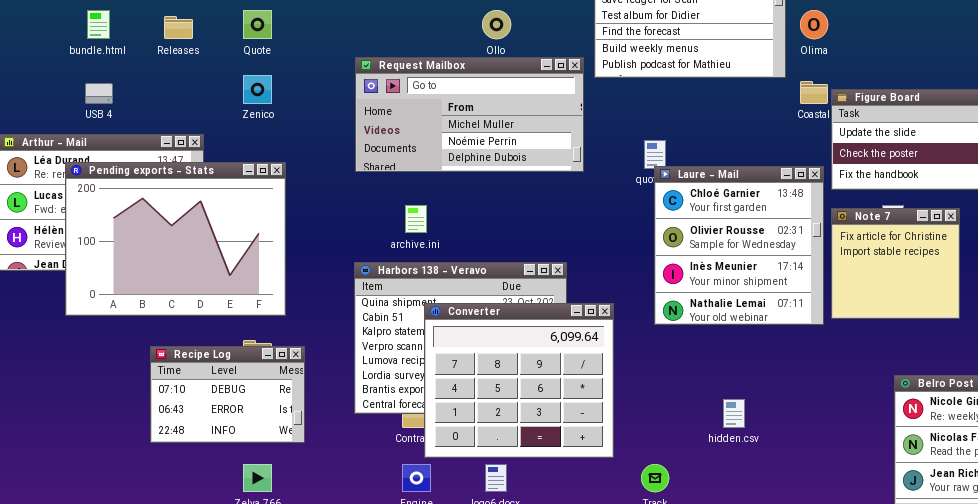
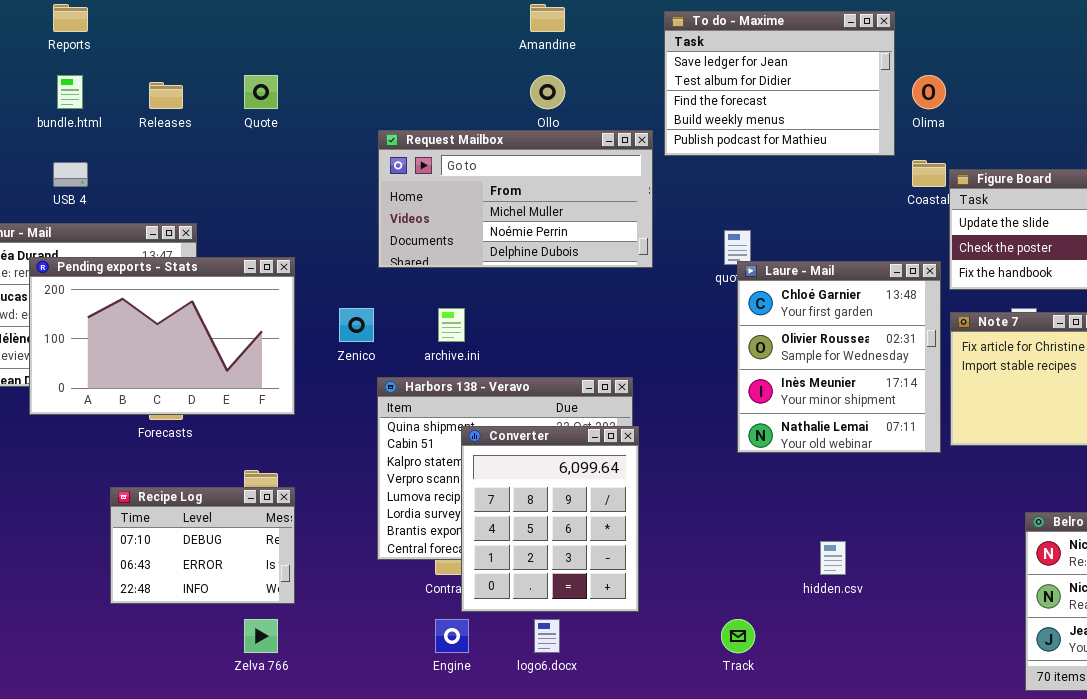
Zenico: [243,75,272,104] -> [339,308,374,342], moved
Pending exports - Stats: [65,162,286,316] -> [29,257,295,415], resized
Converter: [424,303,614,458] -> [461,426,639,612], resized
Recipe Log: [150,346,305,443] -> [110,487,295,604], moved

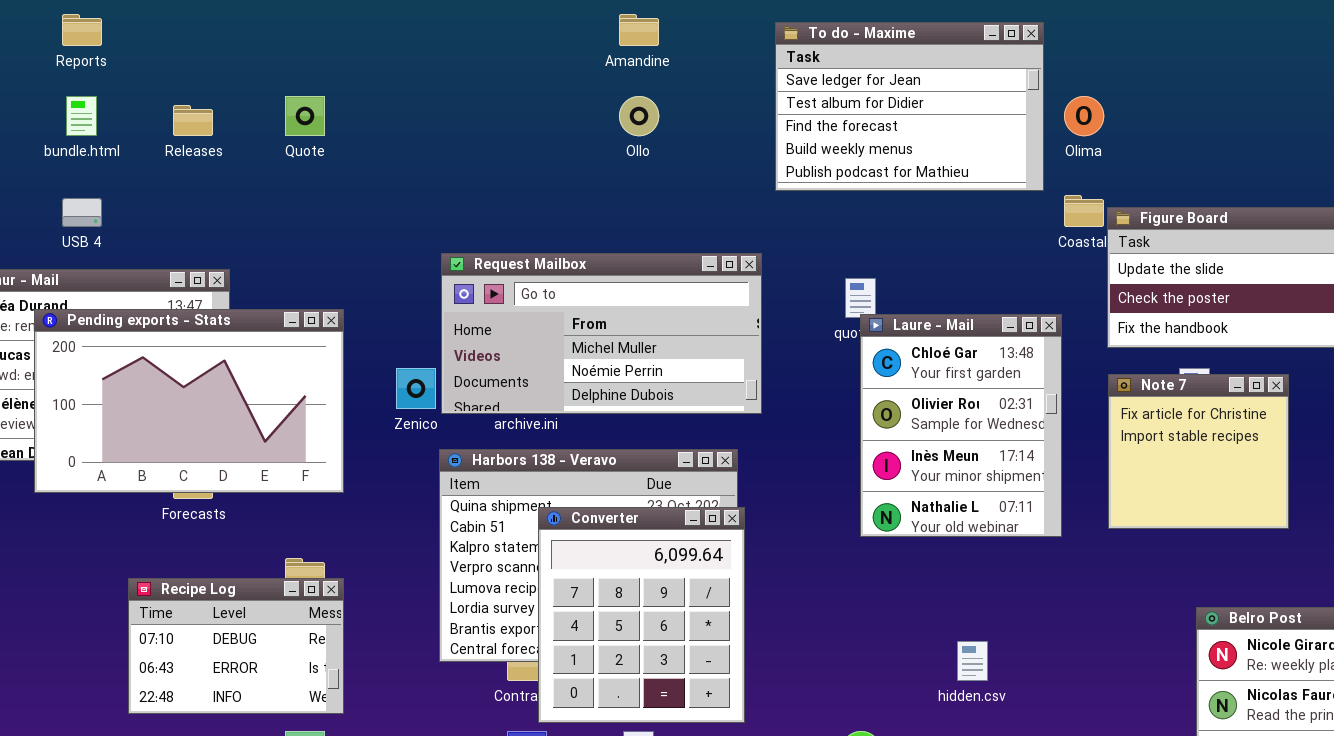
Request Mailbox: [378,130,653,268] -> [441,253,762,414], moved
Laure - Mail: [737,261,941,453] -> [860,314,1062,537], resized

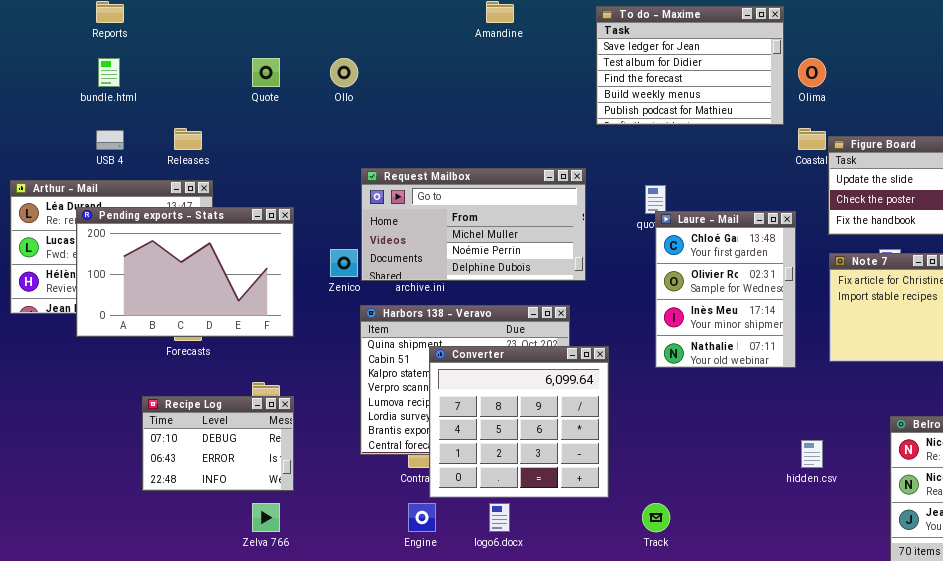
Ollo: [619,96,659,136] -> [330,58,358,87], moved
Releases: [173,105,213,136] -> [174,128,202,150], moved
Converter: [538,507,745,723] -> [429,346,609,498], resized
hidden.csv: [957,641,988,681] -> [801,440,823,468], moved

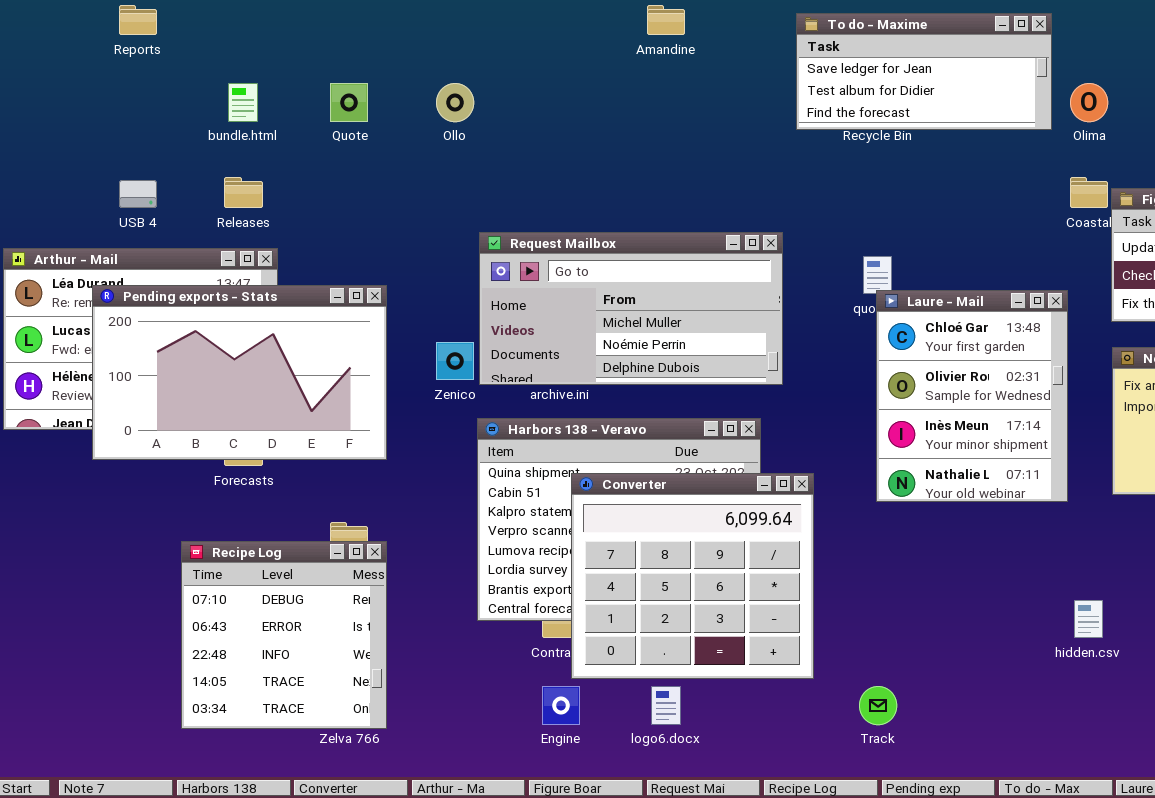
To do - Maxime: [596,6,784,125] -> [796,13,1052,130], resized
bundle.html: [98,58,120,87] -> [228,83,258,122], moved
Recipe Log: [142,396,294,491] -> [181,541,387,729], resized

